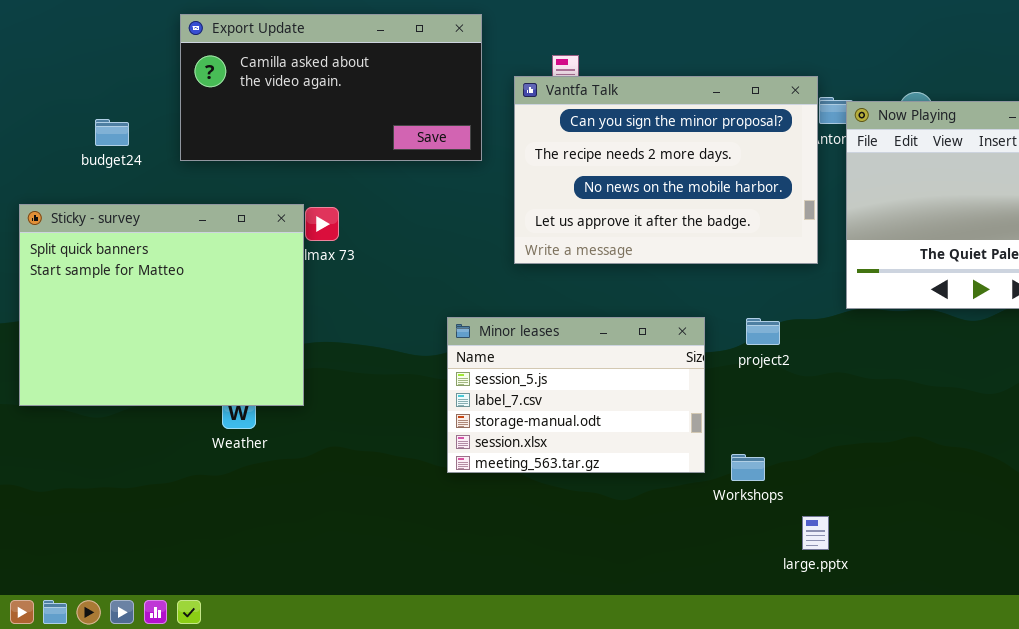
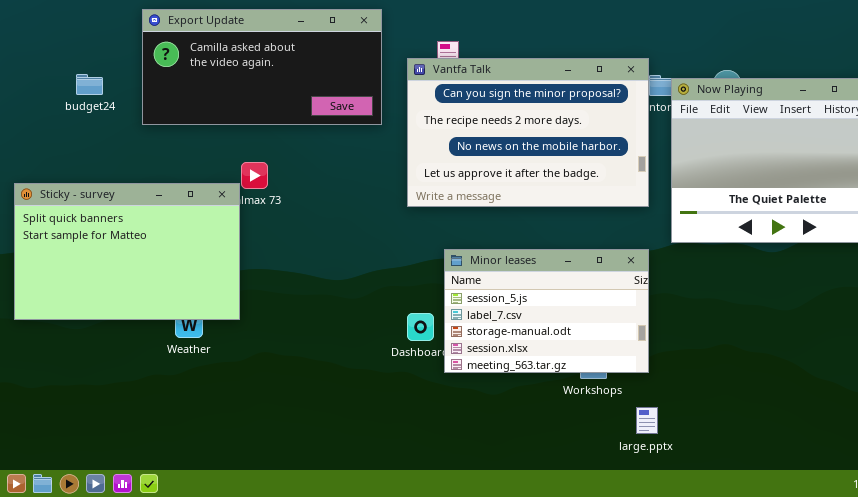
budget24: [95,119,129,146] -> [76,74,103,95], moved
Sticky - survey: [19,204,304,406] -> [14,183,240,320], resized
Minor leases: [447,317,705,473] -> [444,249,649,373], moved

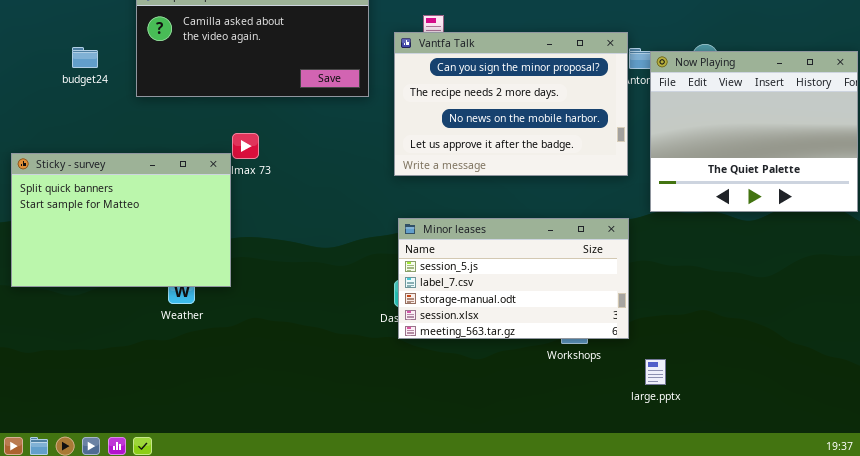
Minor leases: [444,249,649,373] -> [398,218,629,339], resized
large.pptx: [636,407,658,434] -> [645,359,666,385], moved

